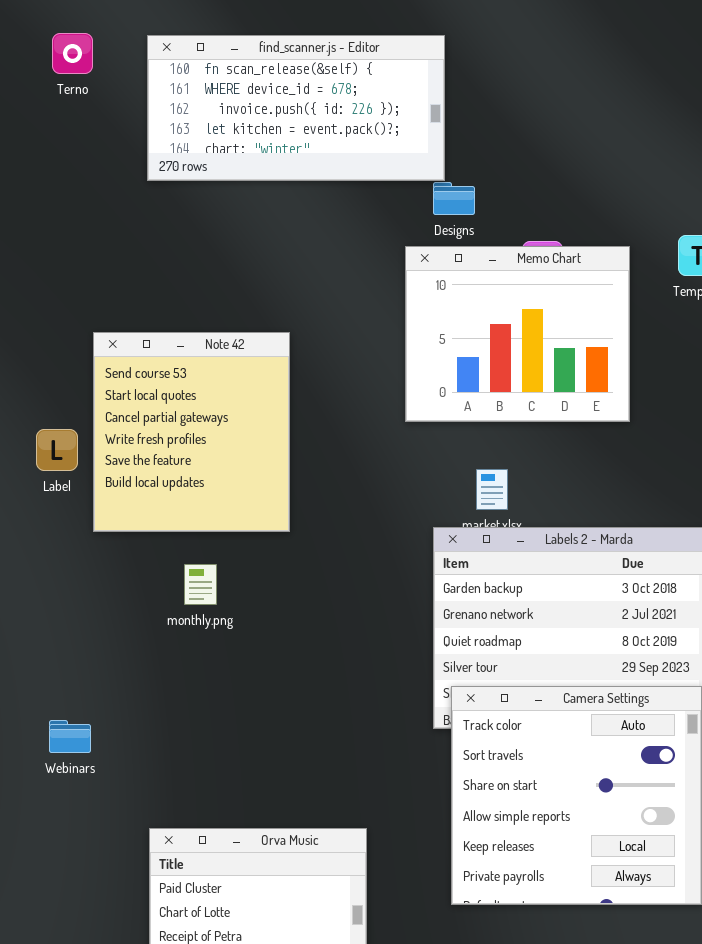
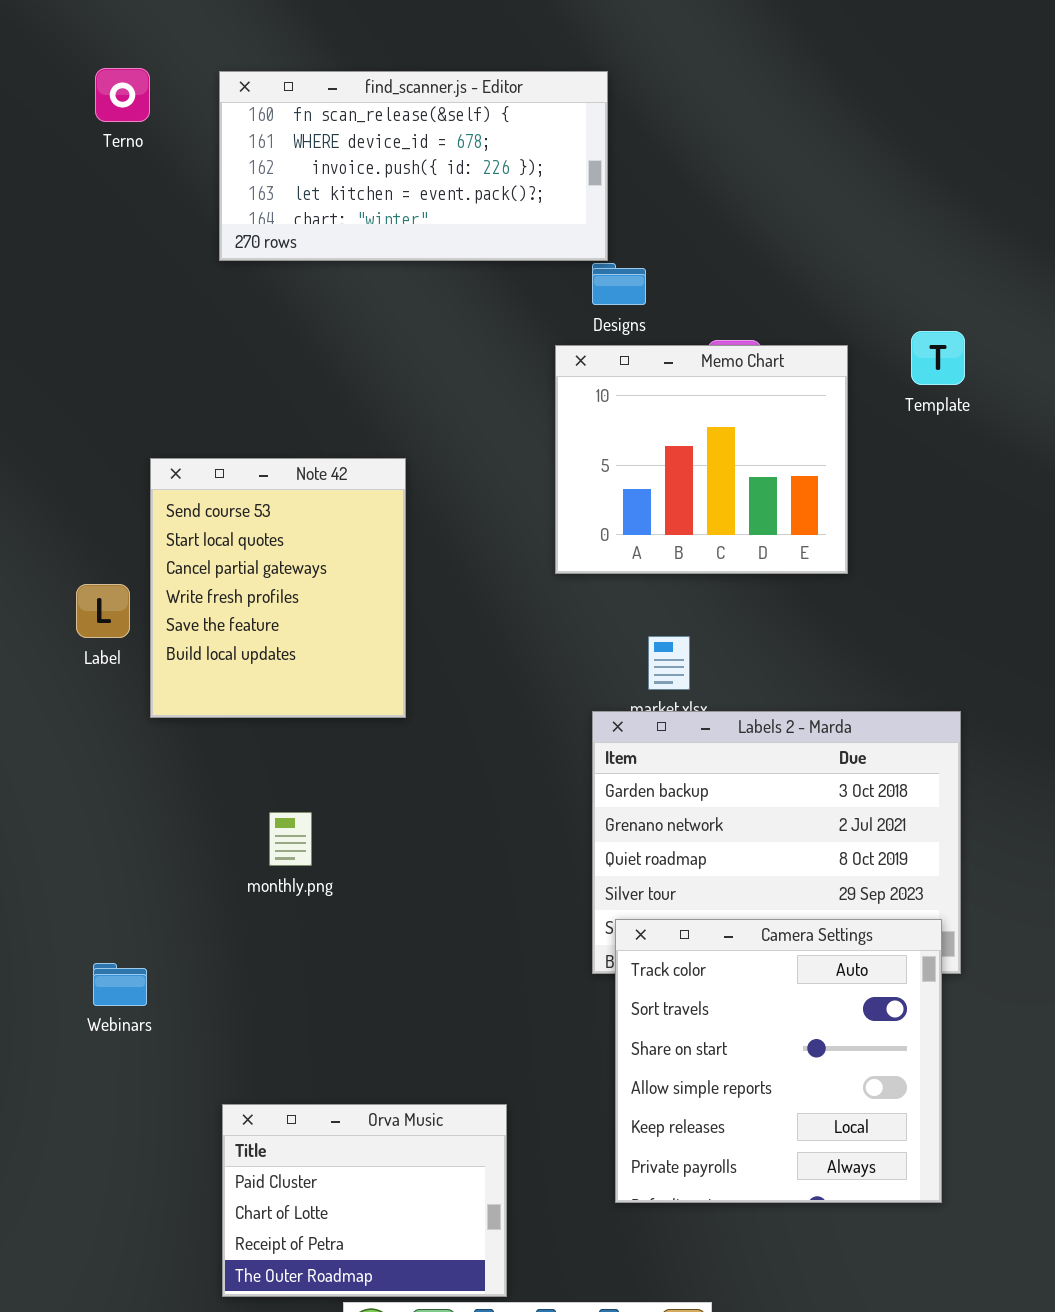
monthly.png: [184,564,217,605] -> [269,812,312,866], moved

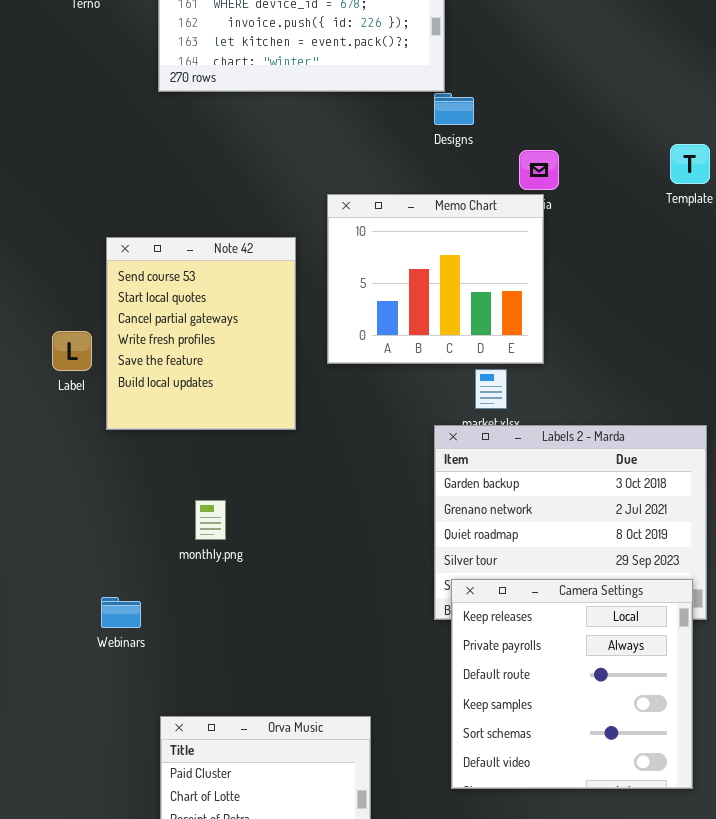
Memo Chart: [555,345,848,574] -> [327,194,544,364], moved
Camera Settings: [615,919,942,1203] -> [451,579,693,789], scrolled down 4 rows
Webinars: [93,963,147,1006] -> [101,597,141,628], moved

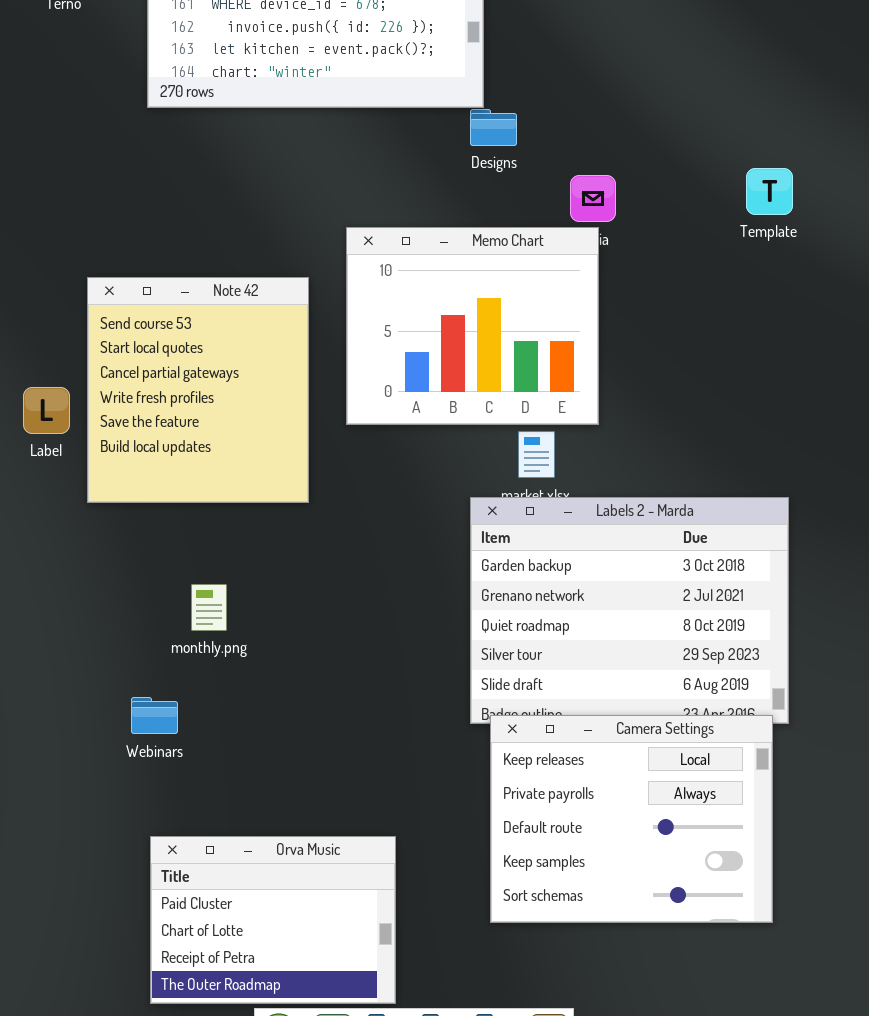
Camera Settings: [451,579,693,789] -> [490,715,773,923], resized
Webinars: [101,597,141,628] -> [131,697,178,734], moved

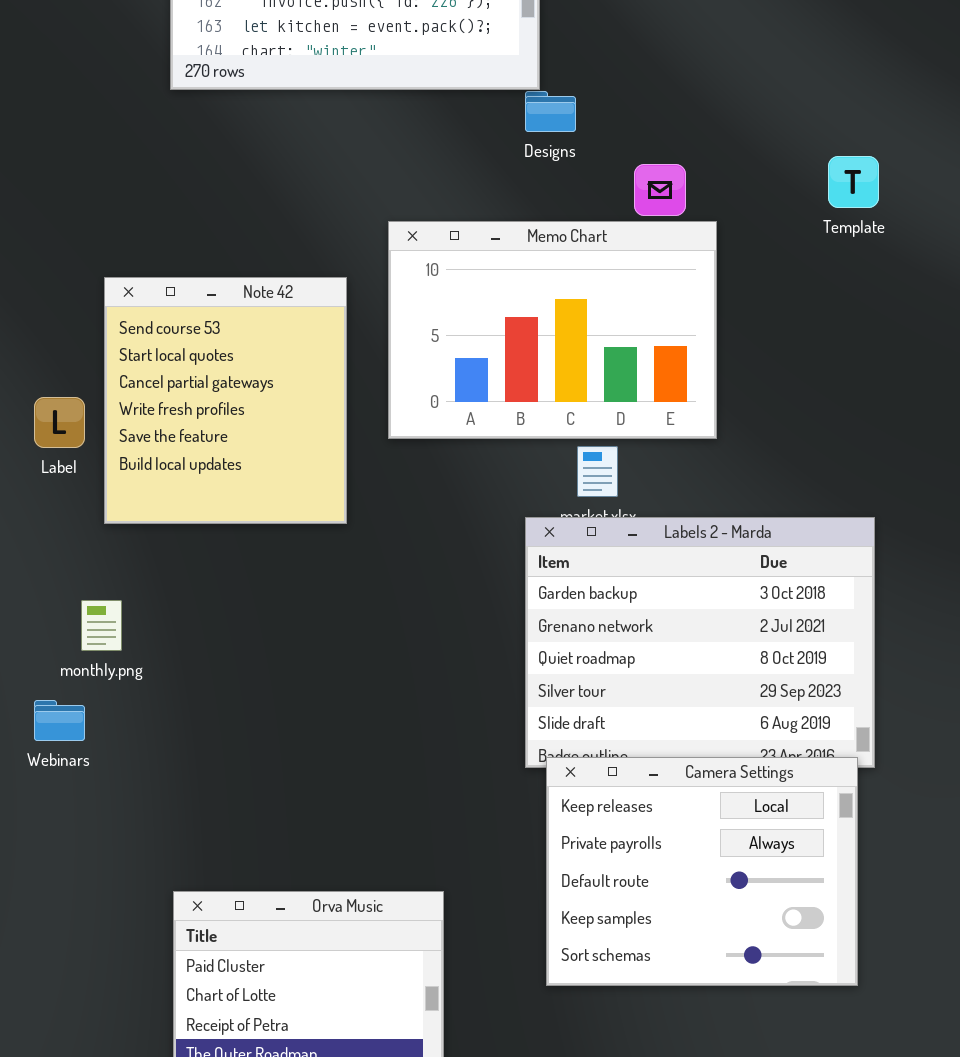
Memo Chart: [346,227,599,425] -> [388,221,717,439], resized
monthly.png: [191,584,227,631] -> [81,600,122,651], moved
Webinars: [131,697,178,734] -> [34,700,85,741], moved

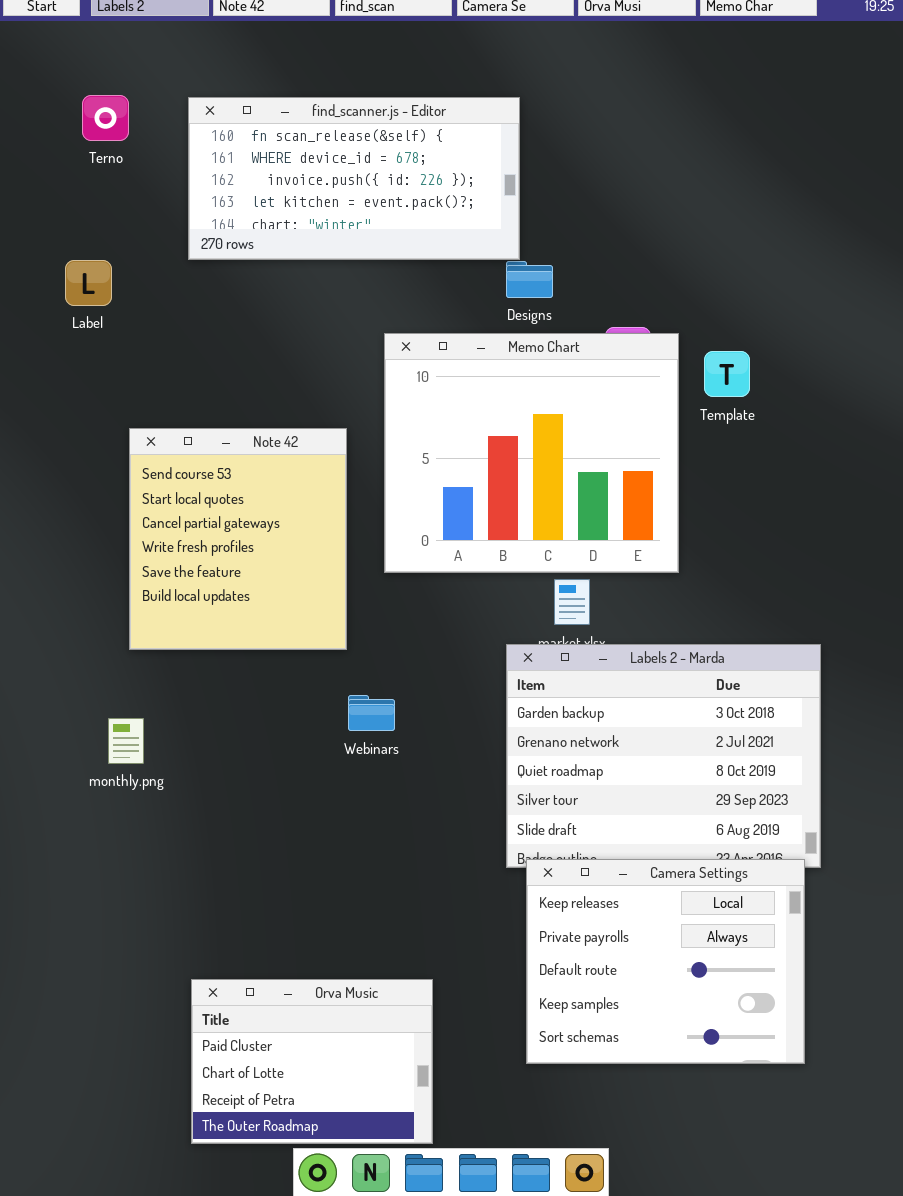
Template: [828,156,879,208] -> [704,351,750,397], moved
Memo Chart: [388,221,717,439] -> [384,333,679,573], resized
Label: [34,397,85,448] -> [65,260,112,306], moved
Webinars: [34,700,85,741] -> [348,695,395,731], moved

